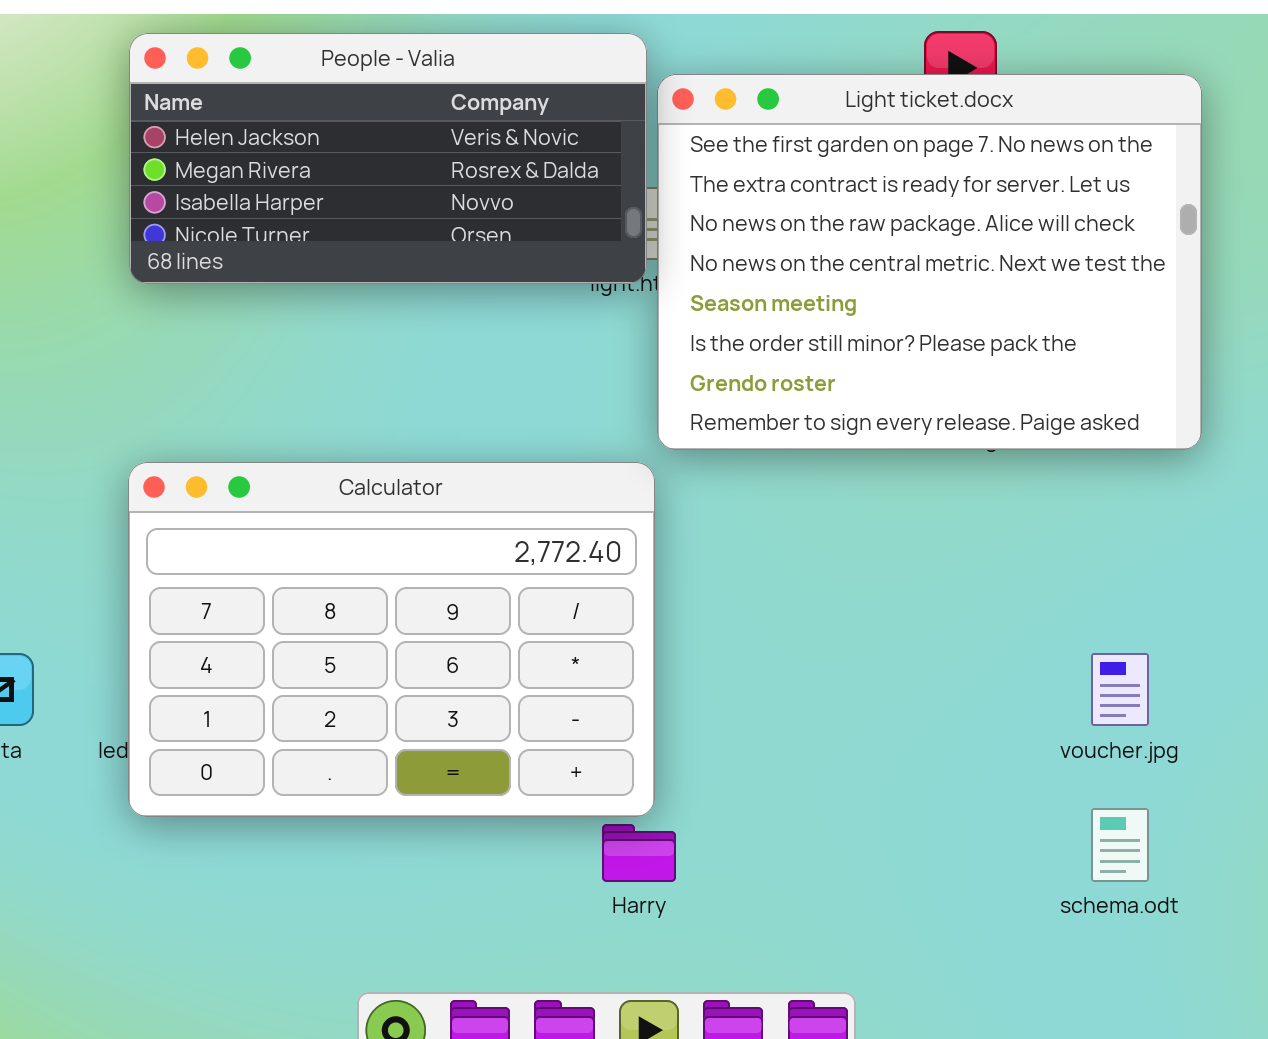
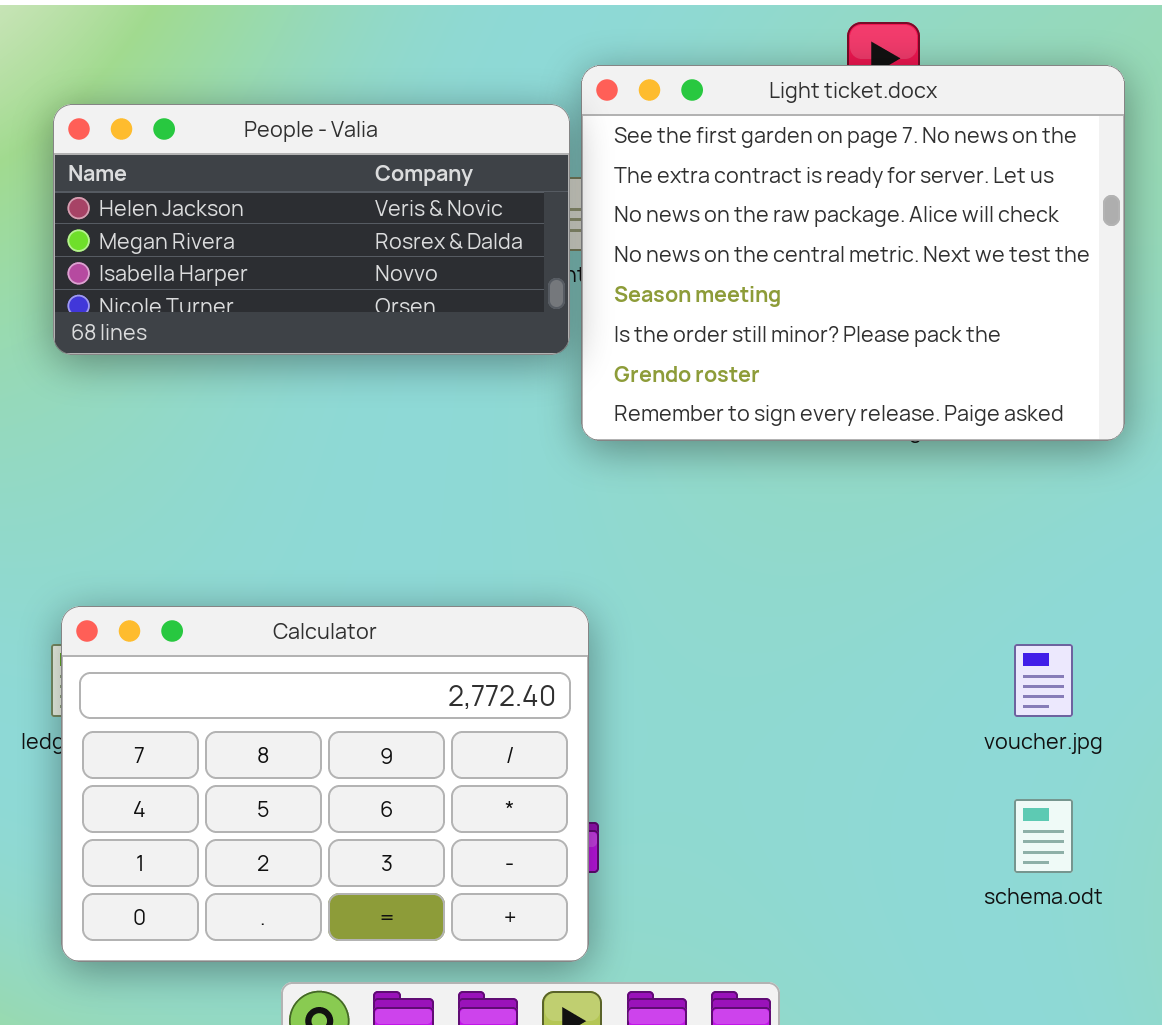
People - Valia: [129,33,647,284] -> [53,104,570,355], moved
Calculator: [128,462,655,817] -> [61,606,589,962], moved

